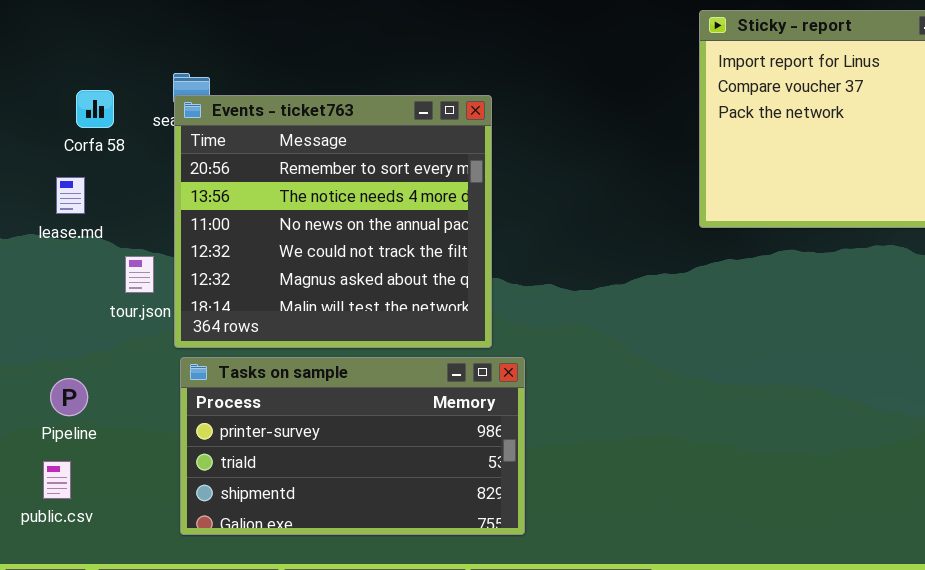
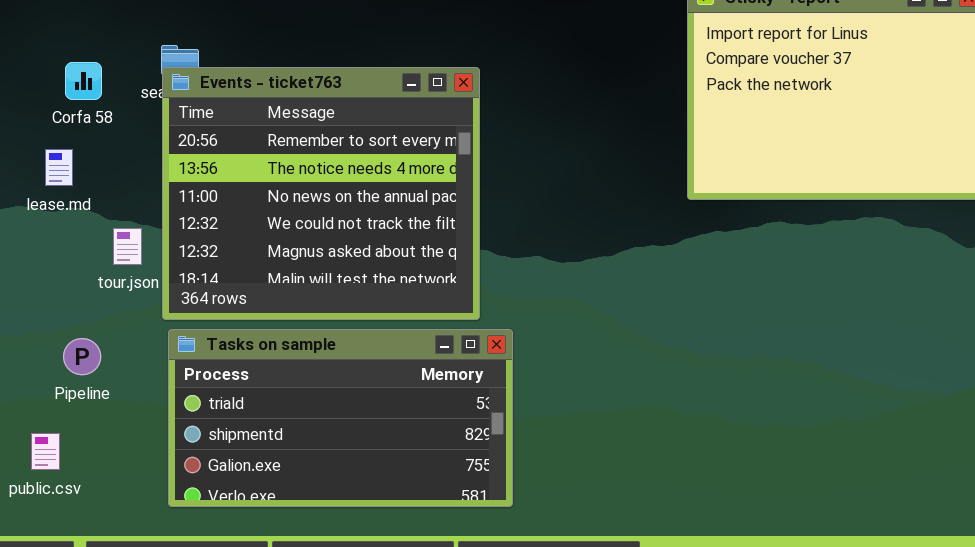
Tasks on sample: [180,357,525,535] -> [168,329,513,507], scrolled down 1 row
Pipeline: [50,378,88,416] -> [63,338,101,375], moved

